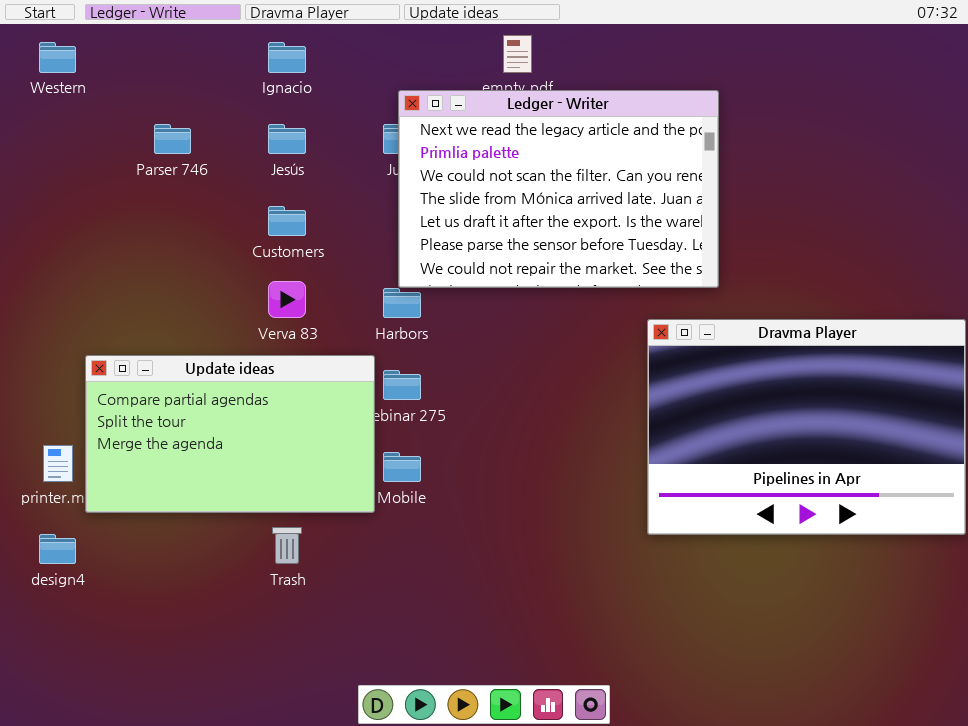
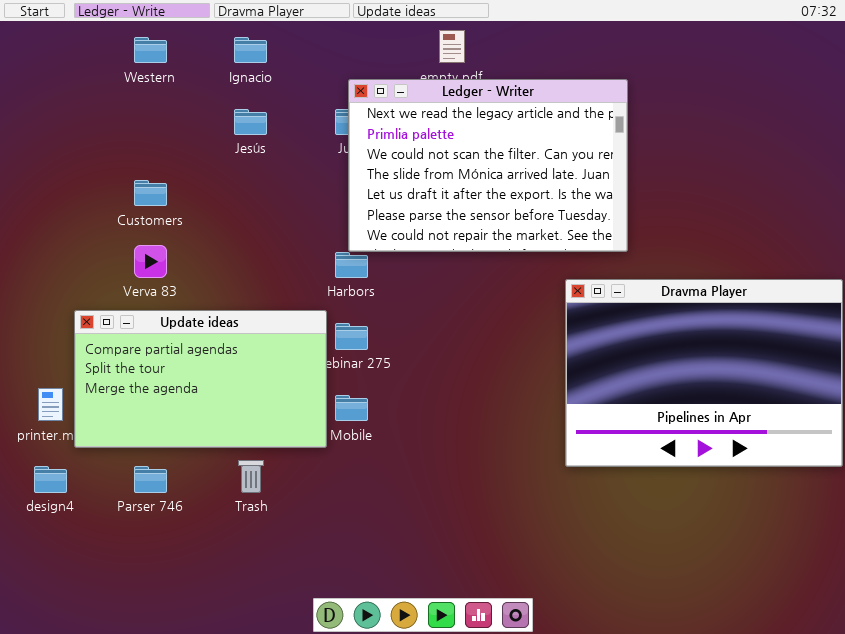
Western: [39,42,76,73] -> [134,37,167,63], moved
Parser 746: [154,124,191,154] -> [134,466,167,493], moved
Customers: [268,206,306,236] -> [134,180,167,206], moved
Verva 83: [268,281,306,318] -> [134,245,167,278], moved

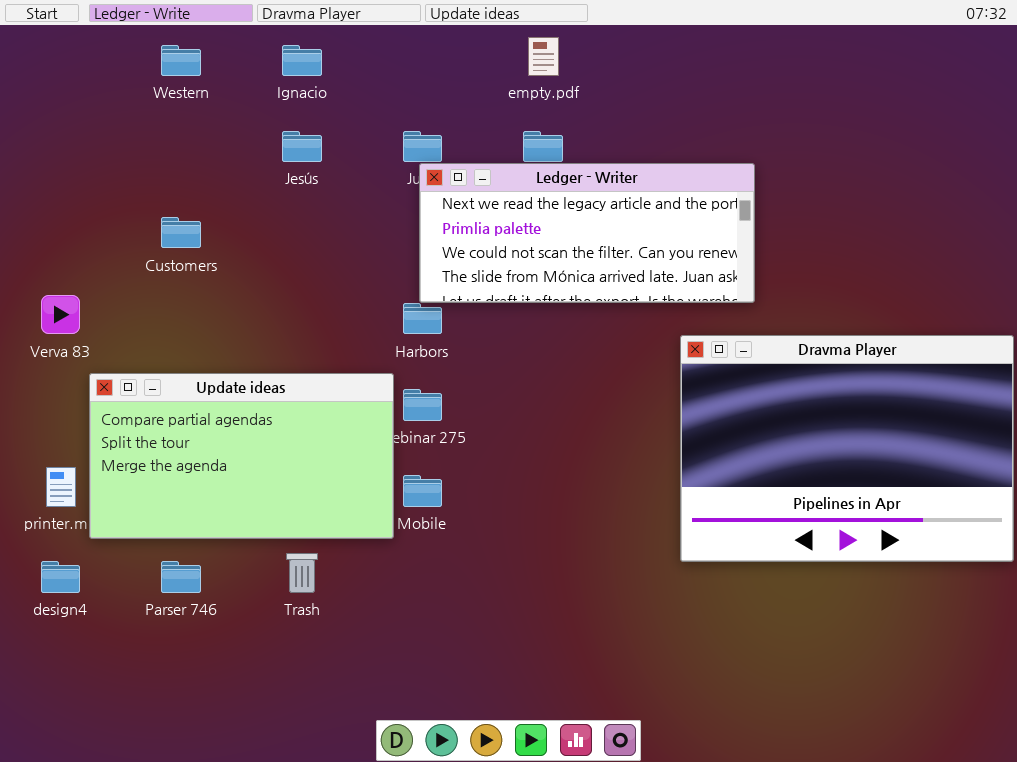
Ledger - Writer: [348,79,628,252] -> [419,163,755,303], resized
Verva 83: [134,245,167,278] -> [41,295,80,334], moved

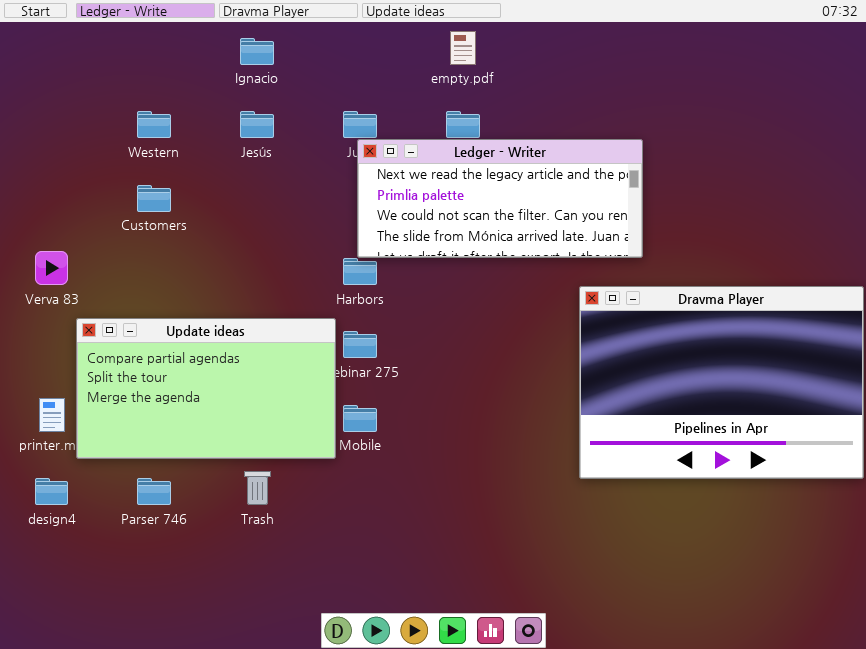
Western: [161,45,201,76] -> [137,111,171,138], moved

